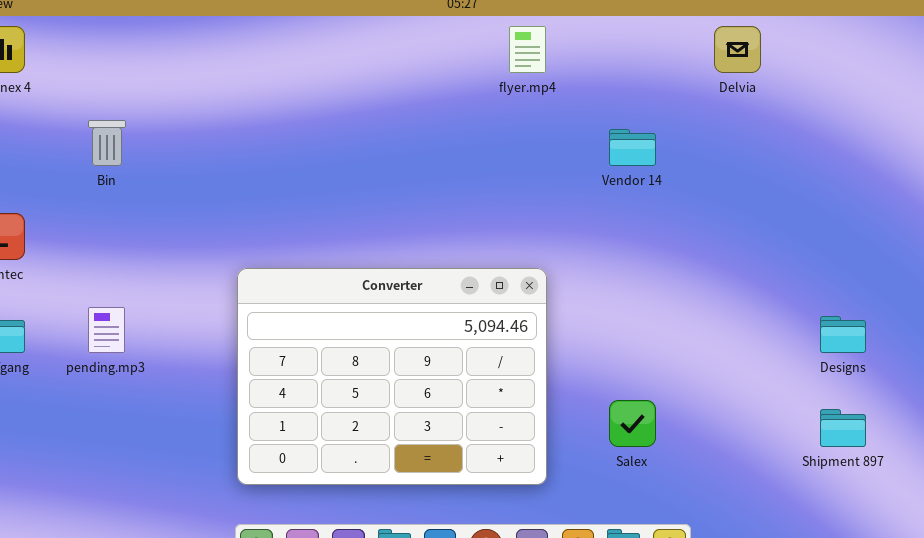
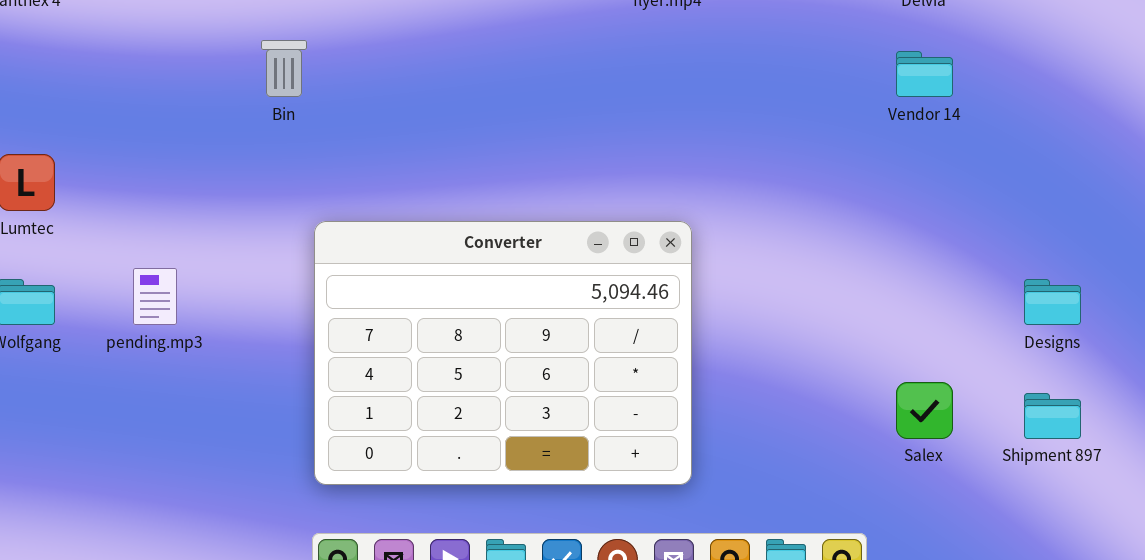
Bin: [88,120,126,166] -> [261,40,307,97], moved
Vendor 14: [609,129,656,166] -> [896,51,953,97], moved
Salex: [609,400,656,447] -> [896,382,953,439], moved

